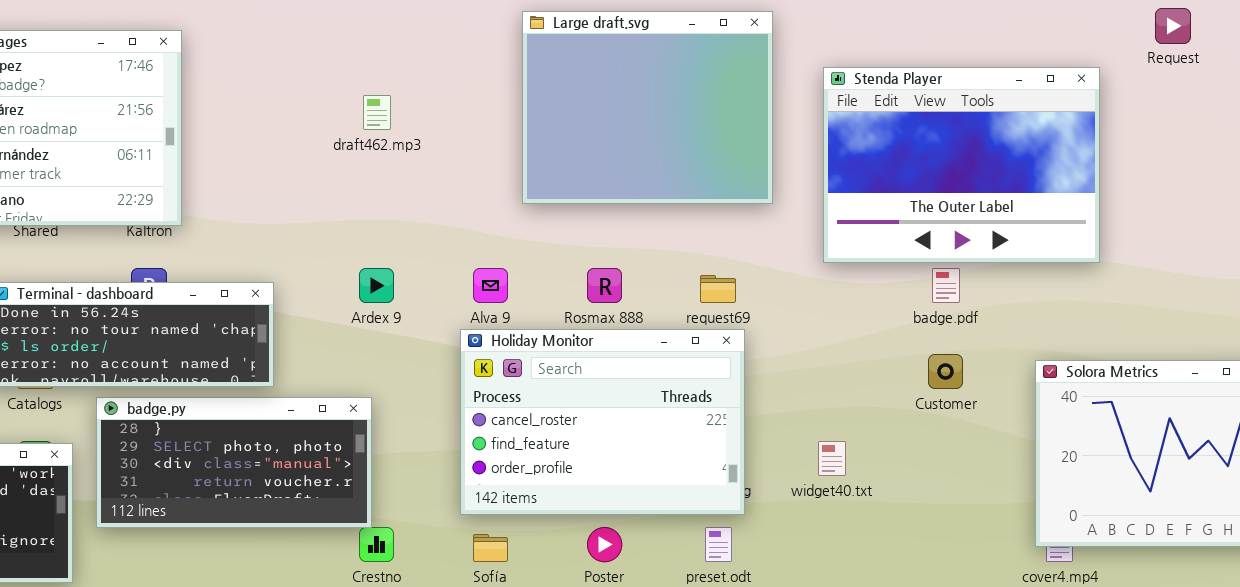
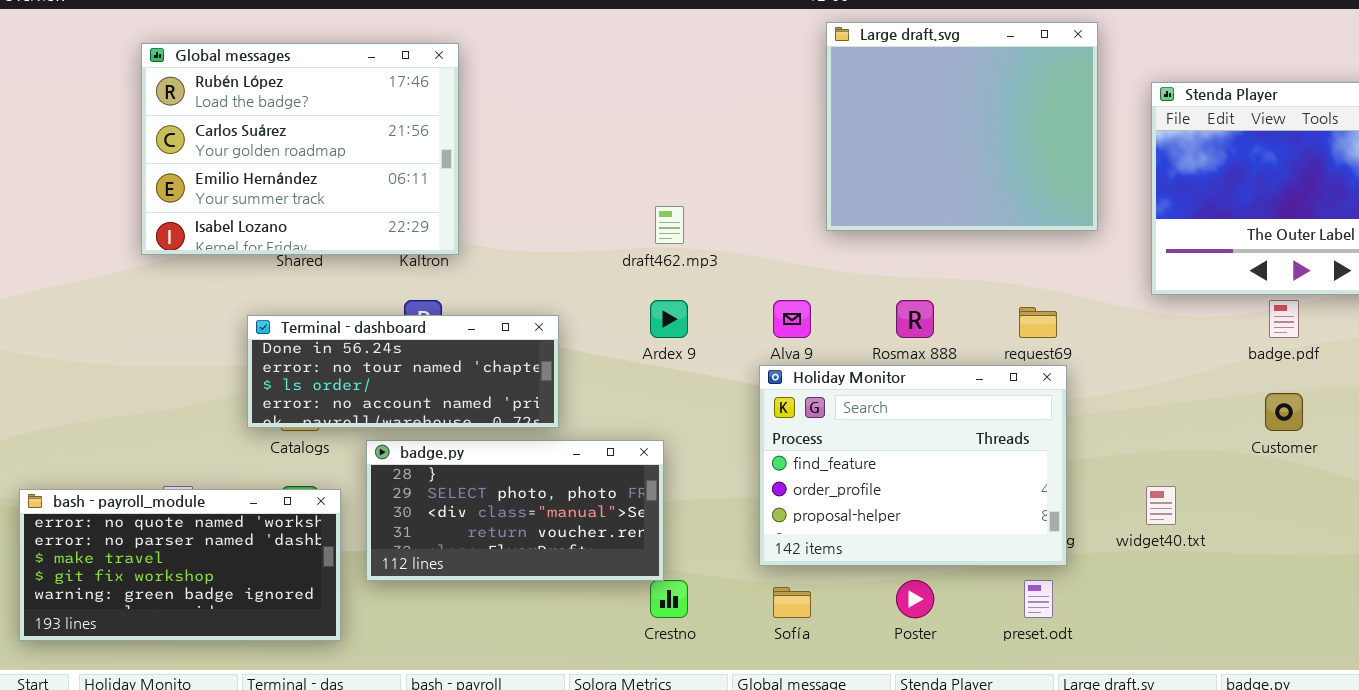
draft462.mp3: [363,95,391,130] -> [655,206,684,244], moved
Holiday Monitor: [460,329,745,515] -> [759,365,1067,566], scrolled down 1 row

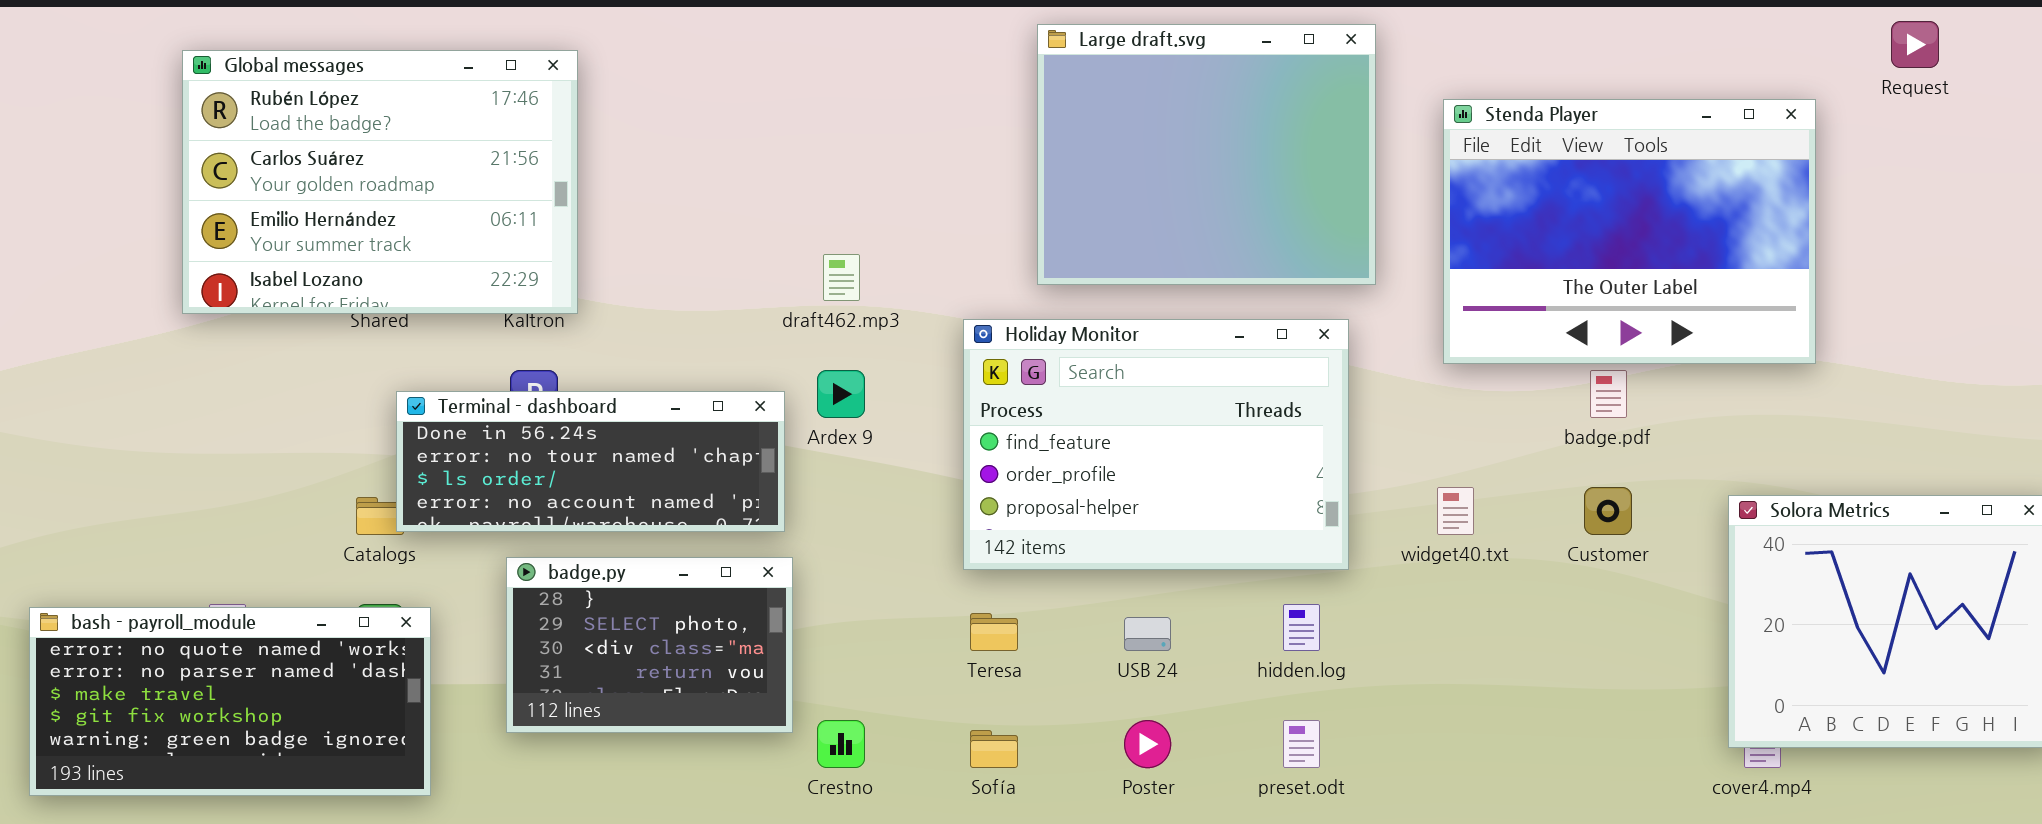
Terminal - dashboard: [247,315,559,428] -> [396,391,785,532], moved
Holiday Monitor: [759,365,1067,566] -> [963,319,1349,570], moved
badge.py: [366,440,664,581] -> [506,557,793,733], moved, resized
widget40.txt: [1146,486,1176,525] -> [1437,487,1474,535], moved

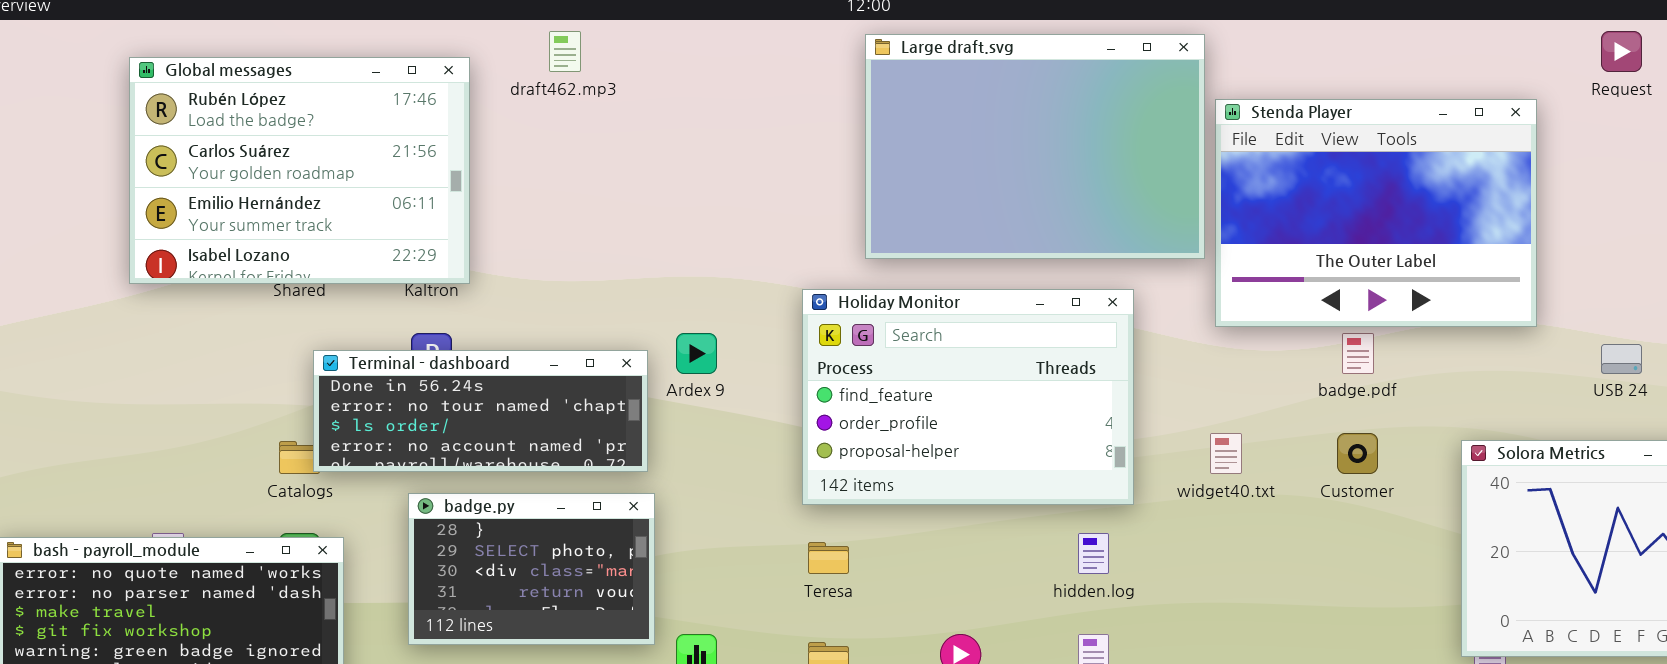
Large draft.svg: [1037,24,1376,285] -> [865,34,1205,259], resized
draft462.mp3: [823,254,860,301] -> [549,31,581,72], moved
USB 24: [1124,617,1171,651] -> [1601,344,1642,374], moved

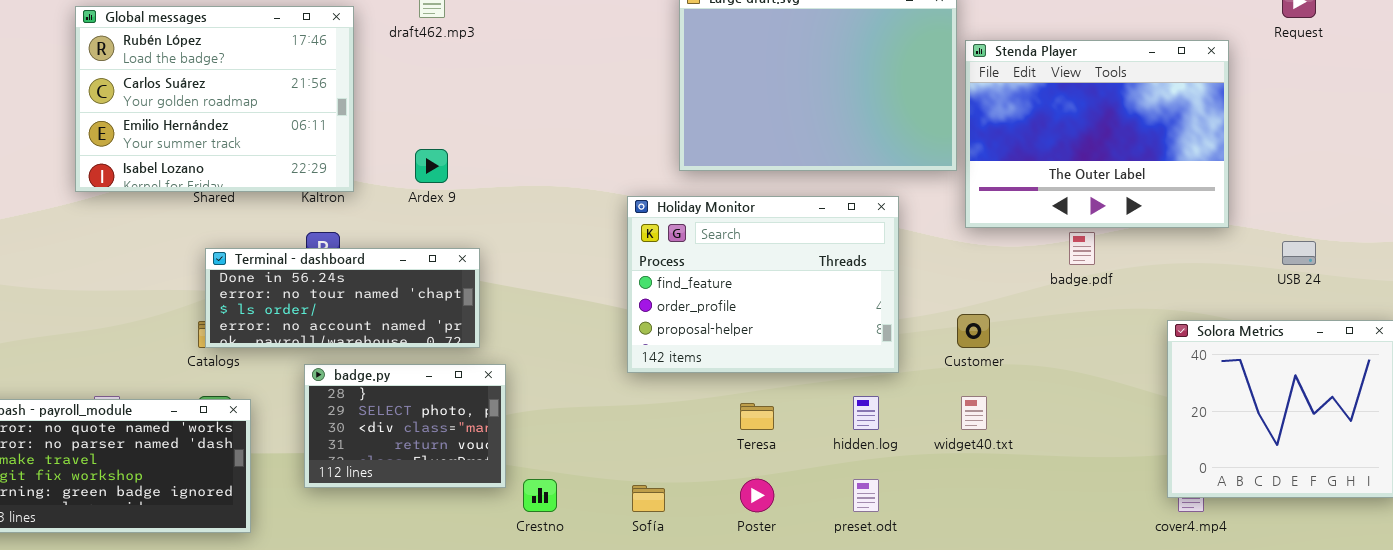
Ardex 9: [676,333,717,374] -> [415,149,448,183], moved
Terminal - dashboard: [313,350,648,472] -> [205,248,480,348], moved
widget40.txt: [1210,433,1242,474] -> [961,396,987,430], moved
Customer: [1337,433,1378,474] -> [957,314,990,348], moved
Teresa: [808,542,849,574] -> [740,403,774,430], moved

